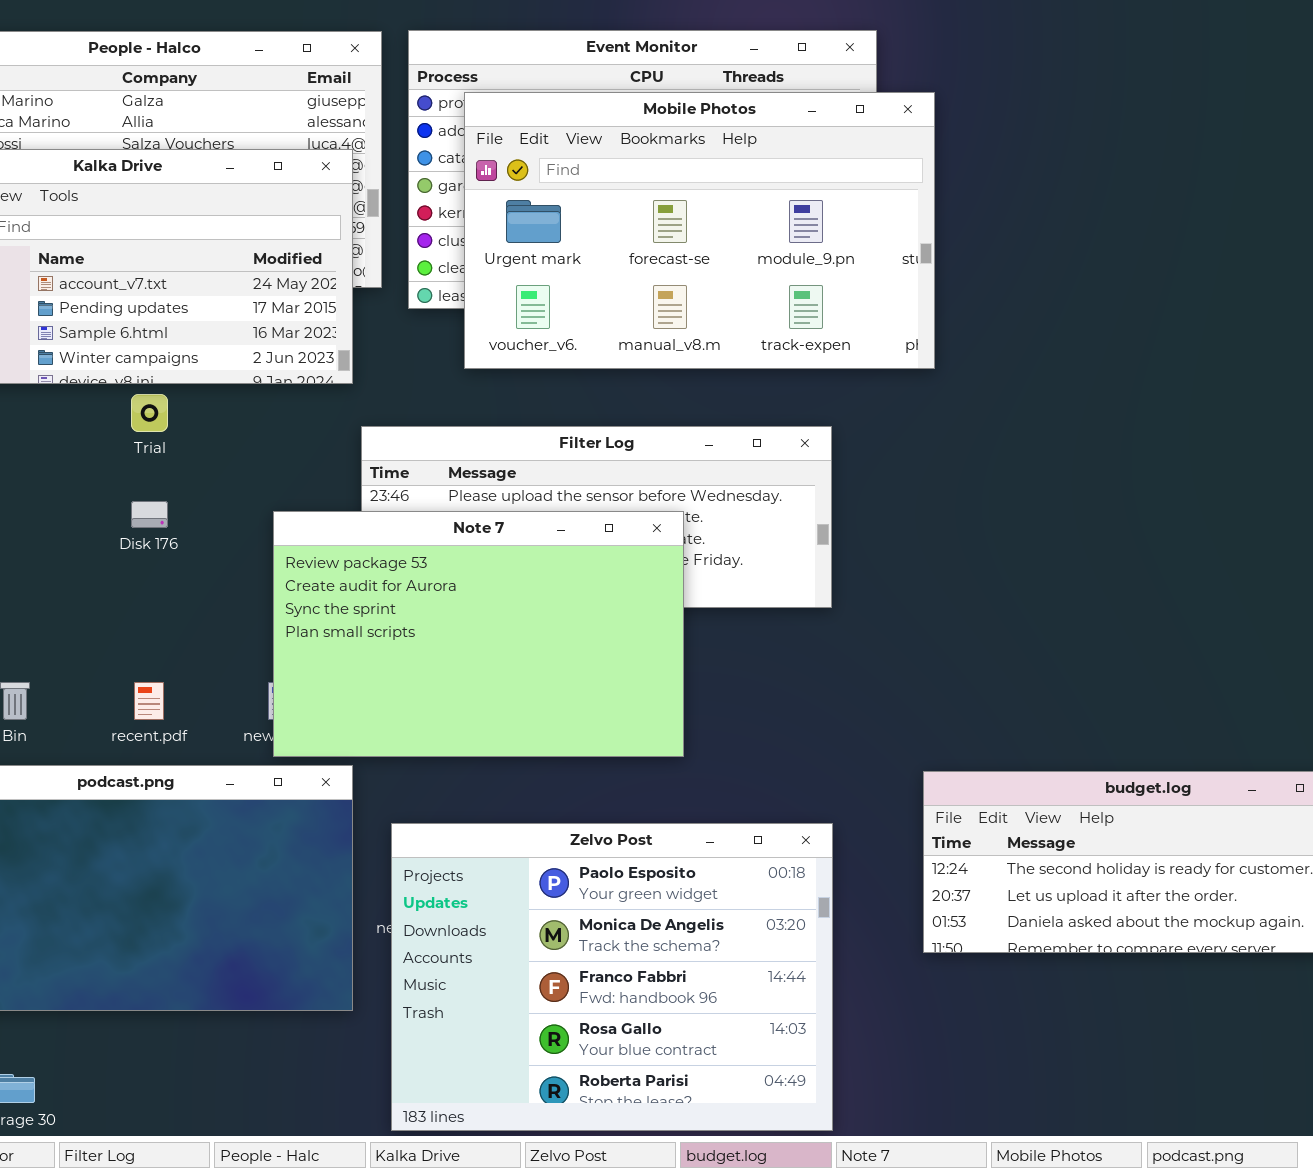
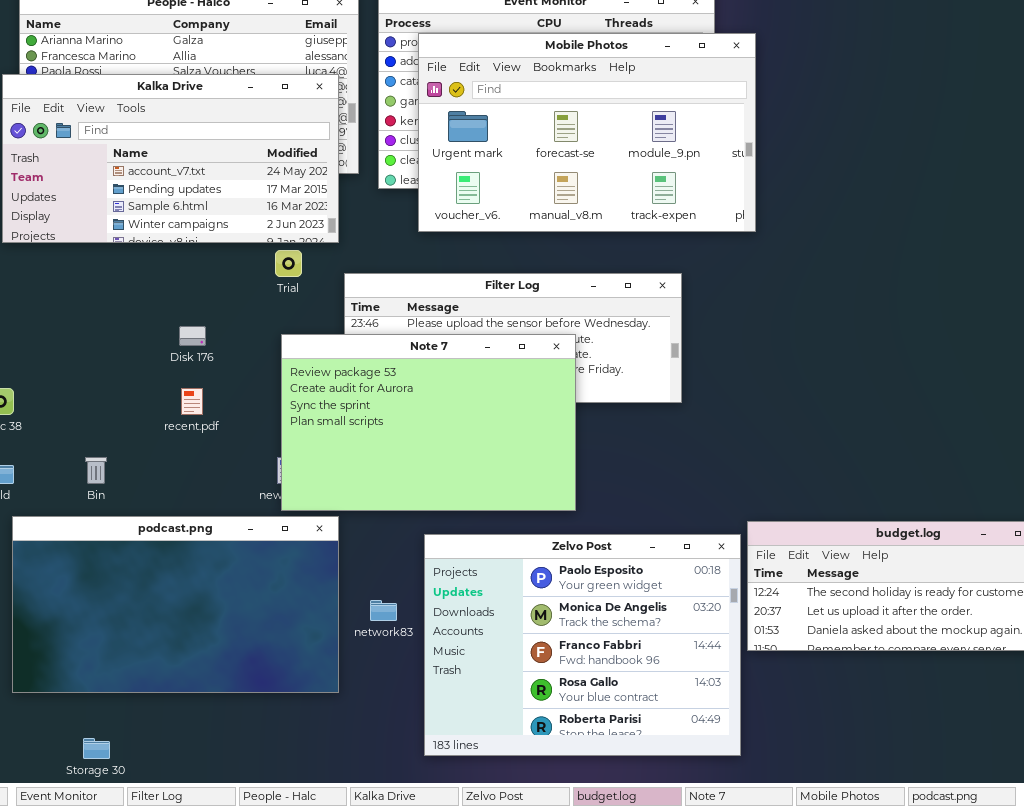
Trial: [131,394,168,432] -> [275,250,302,277], moved
recent.pdf: [134,682,164,720] -> [181,388,203,415], moved
Zelvo Post: [391,823,833,1131] -> [424,534,741,756], moved

